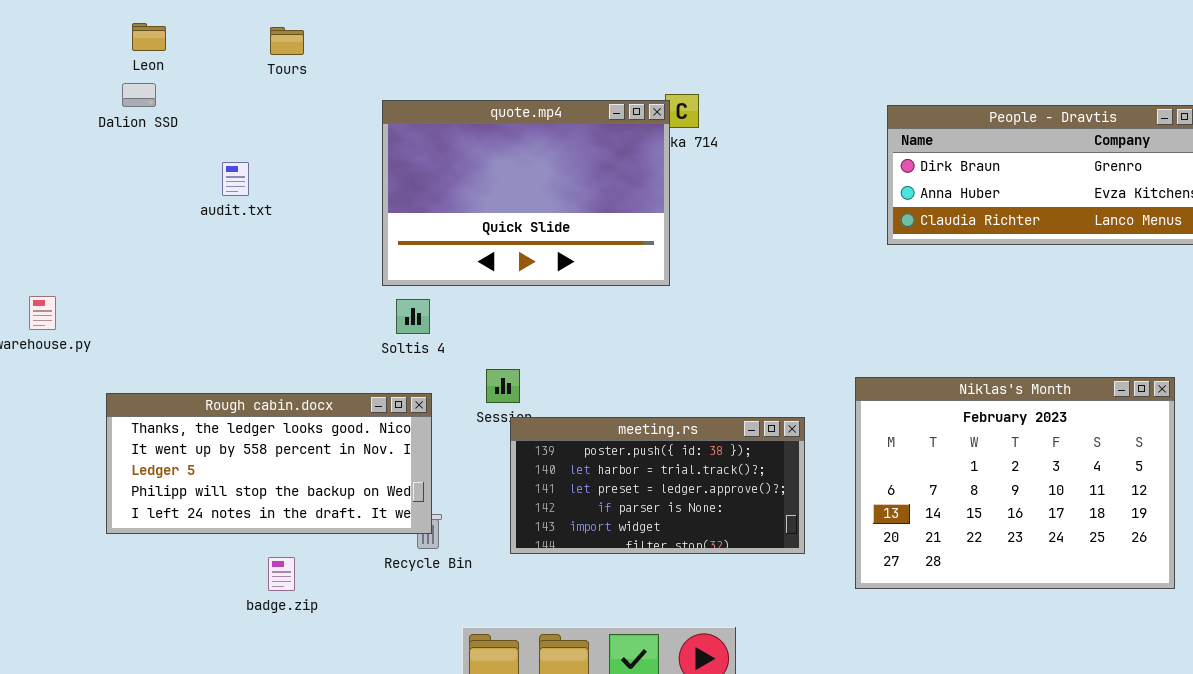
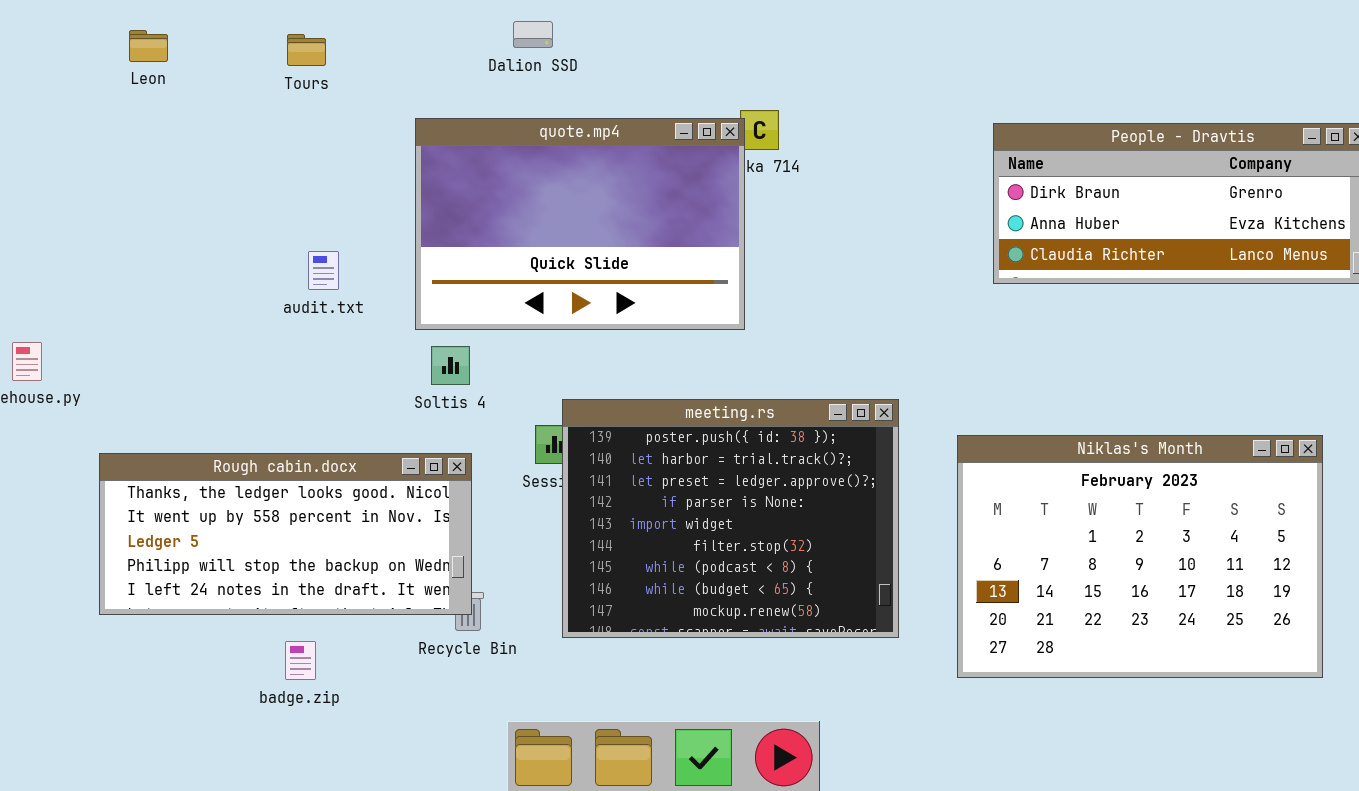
Dalion SSD: [122,83,156,107] -> [513,21,553,48], moved
audit.txt: [222,162,249,196] -> [308,251,339,290], moved
meeting.rs: [510,417,805,554] -> [562,399,899,638], resized

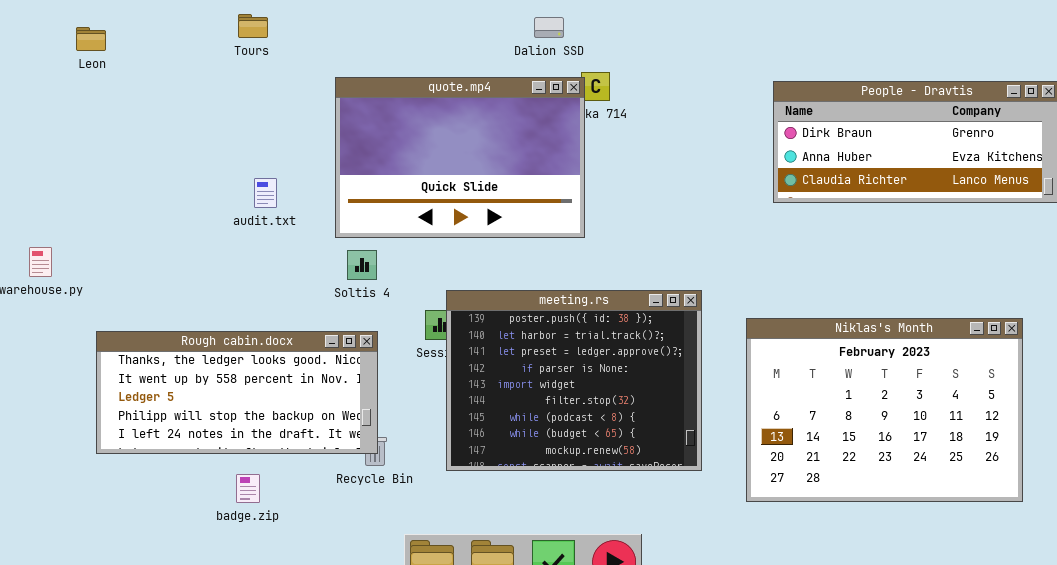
Dalion SSD: [513,21,553,48] -> [534,17,564,38], moved
Leon: [129,30,168,62] -> [76,27,106,51], moved

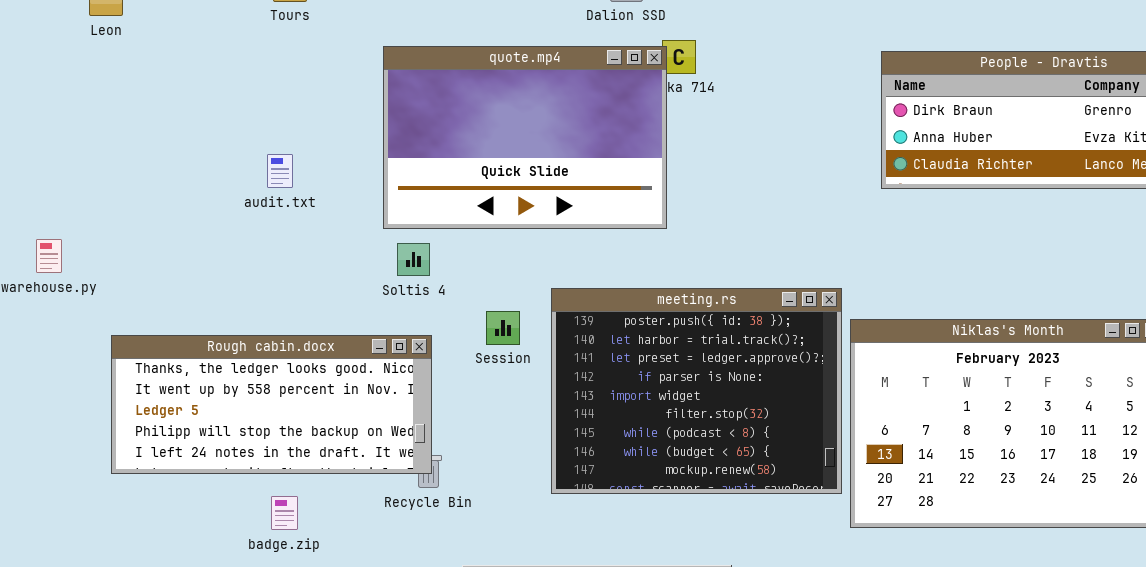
audit.txt: [254,178,277,208] -> [267,154,293,188], moved
meeting.rs: [446,290,702,471] -> [551,288,842,494], moved

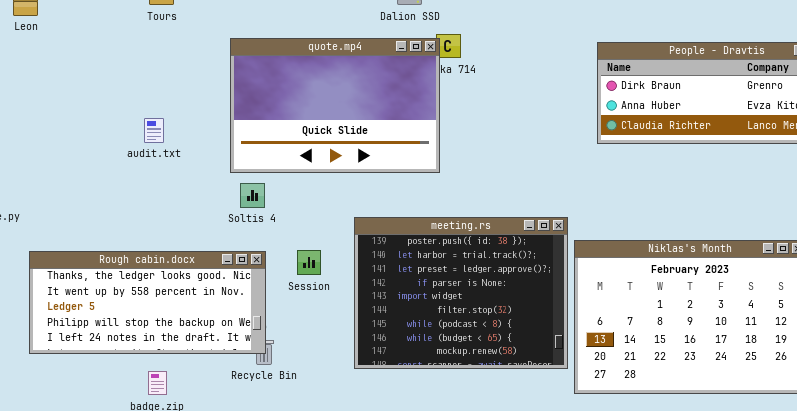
Session: [486,311,520,345] -> [297,250,321,275], moved

